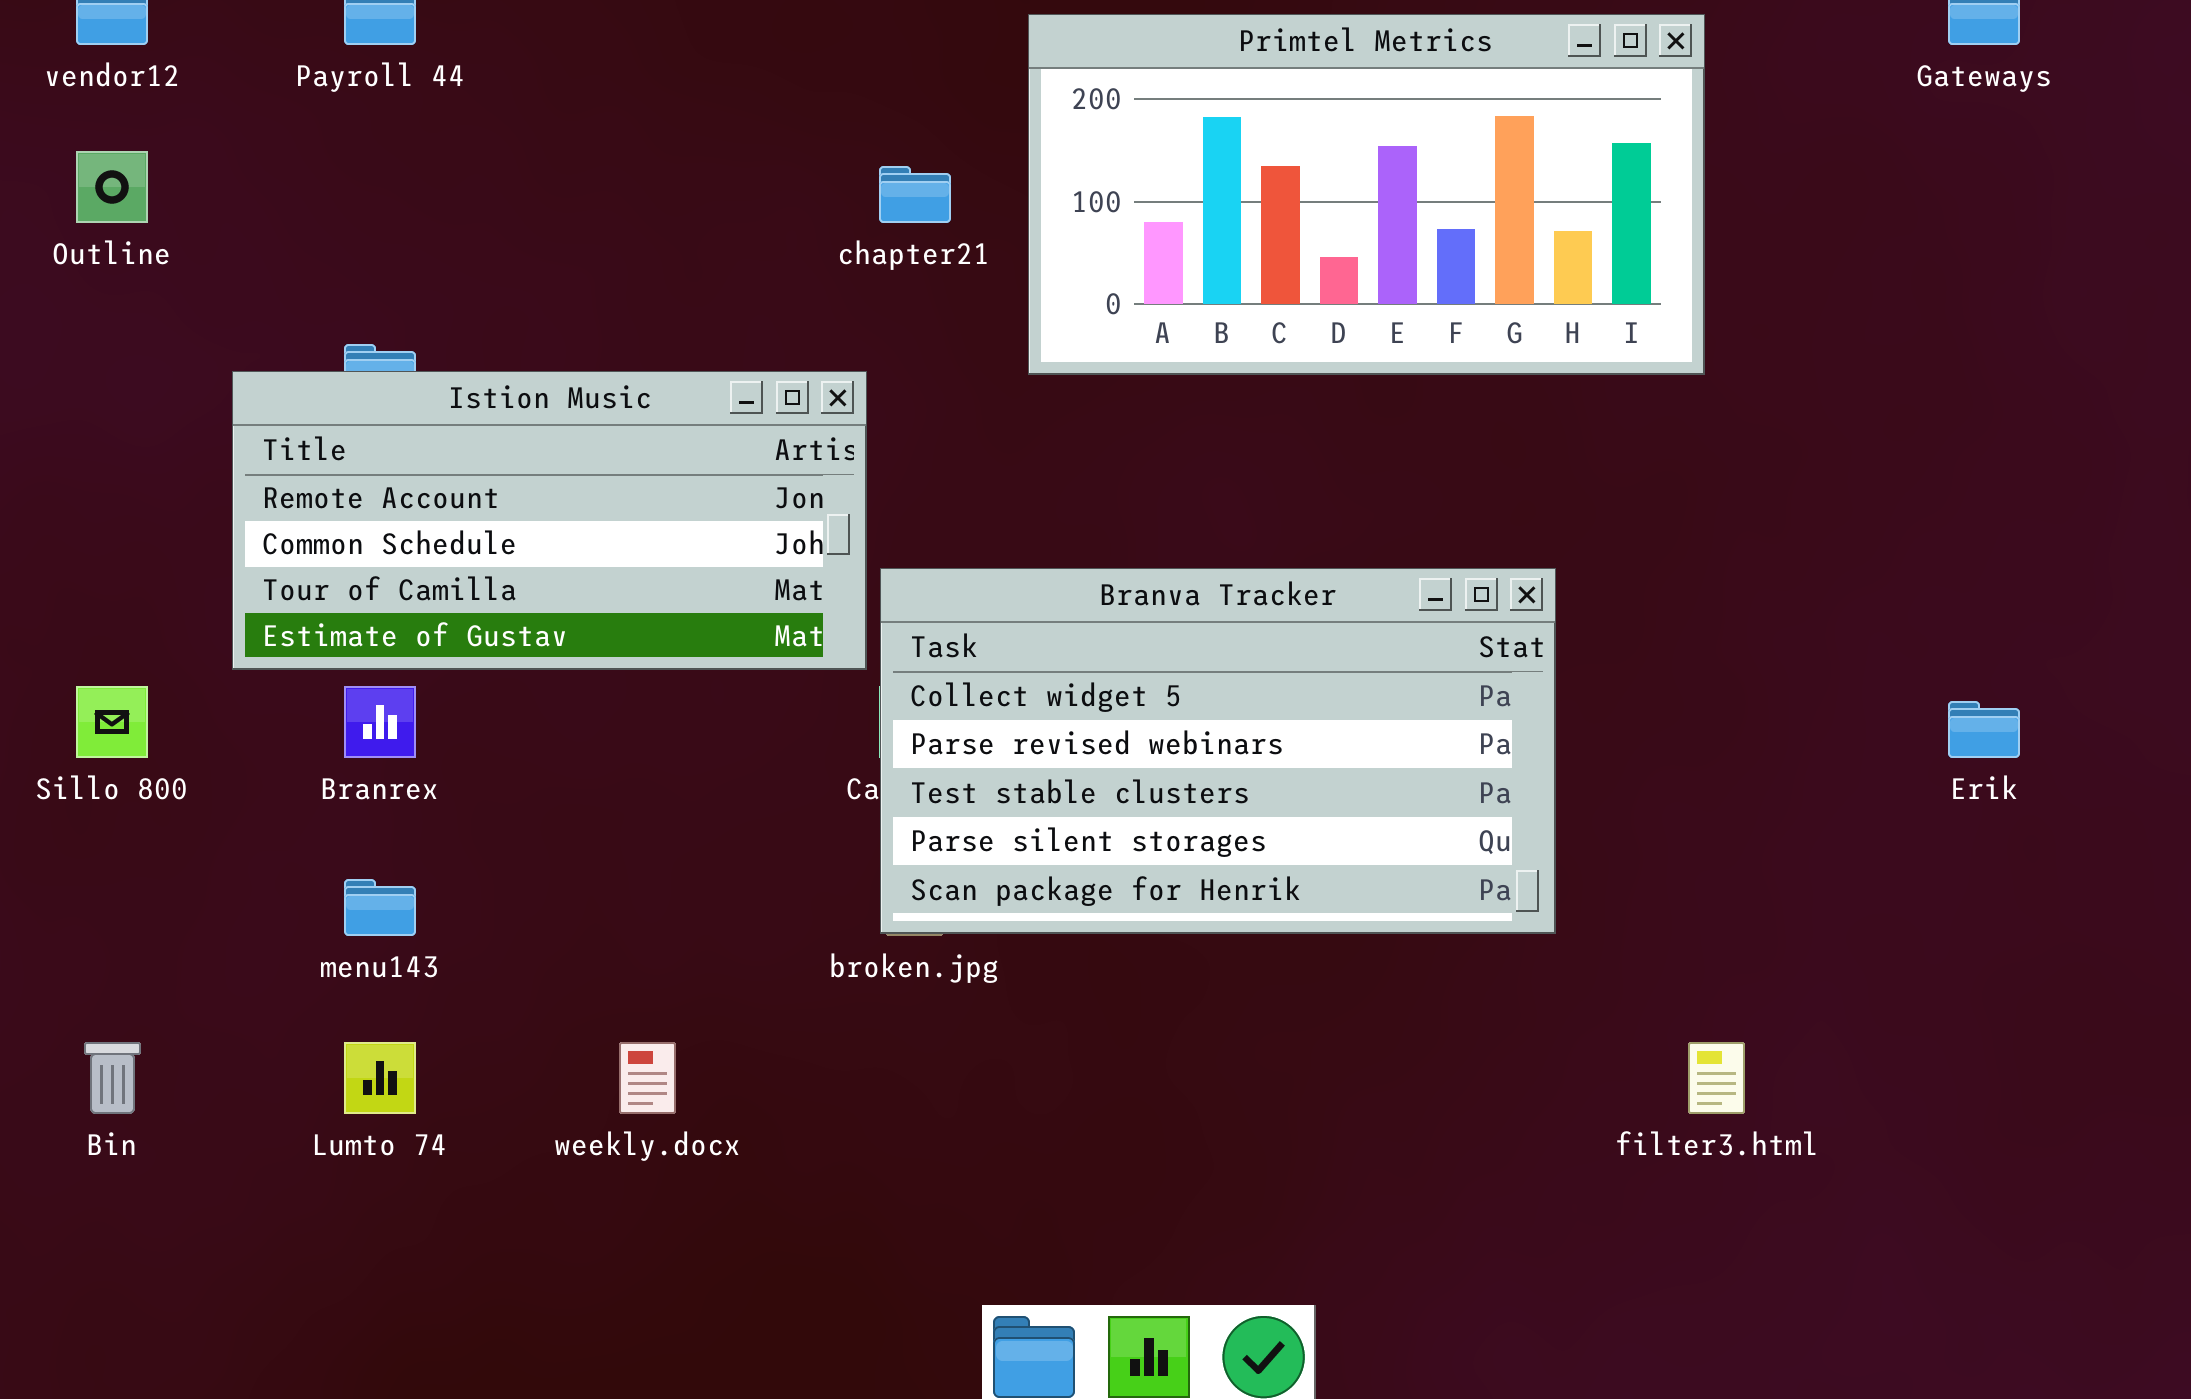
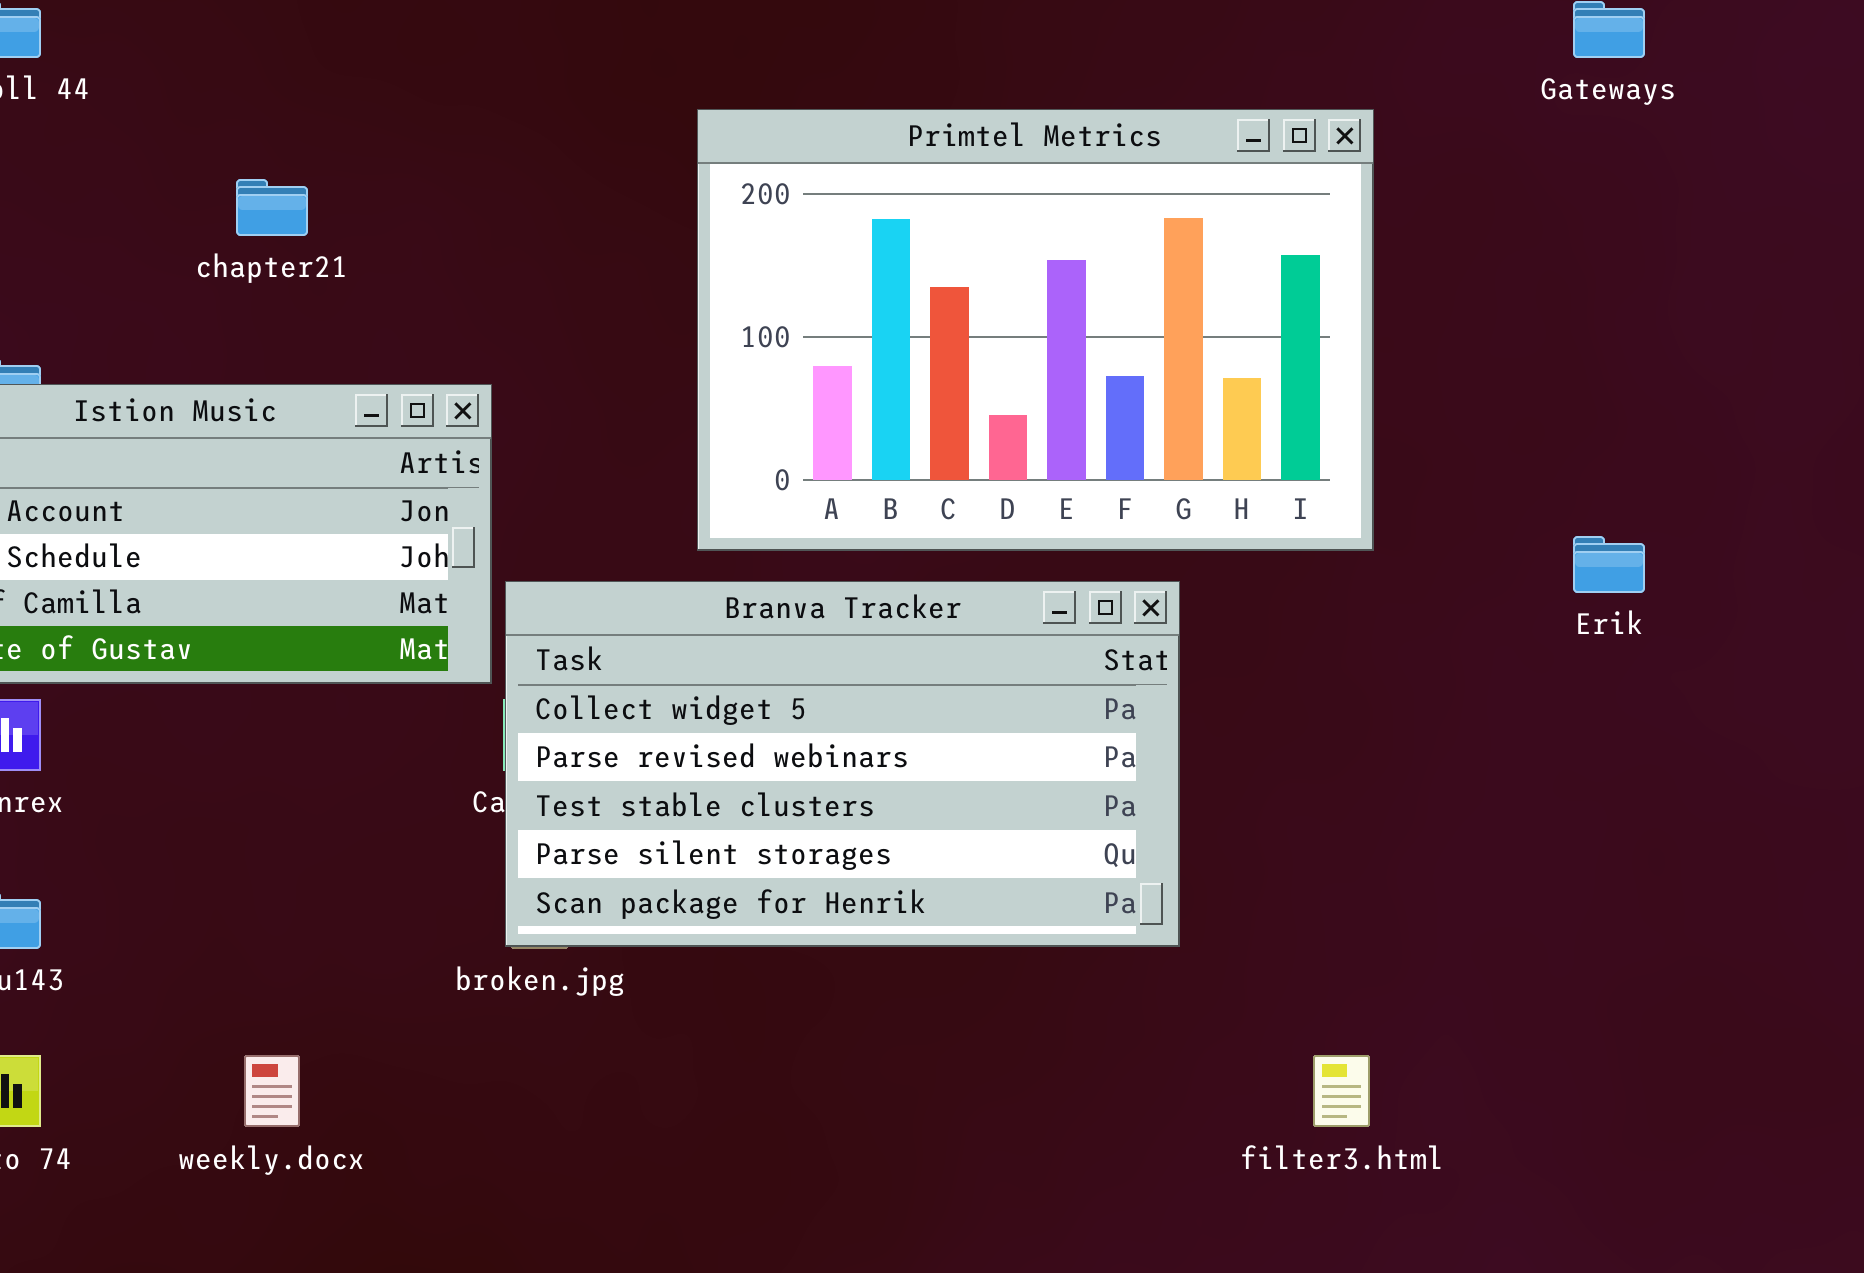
Primtel Metrics: [1028,14,1705,375] -> [697,109,1374,551], moved, resized
chapter21: [879,166,951,223] -> [236,179,308,236], moved
Erik: [1948,701,2020,758] -> [1573,536,1645,593], moved

